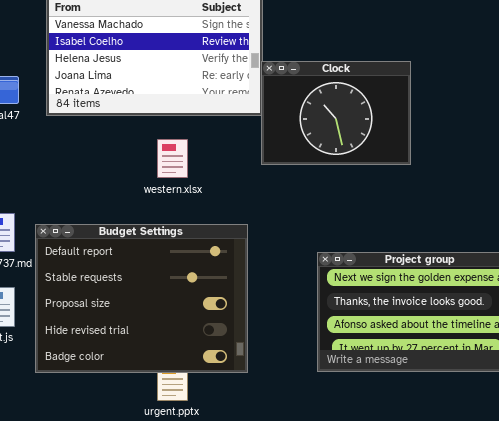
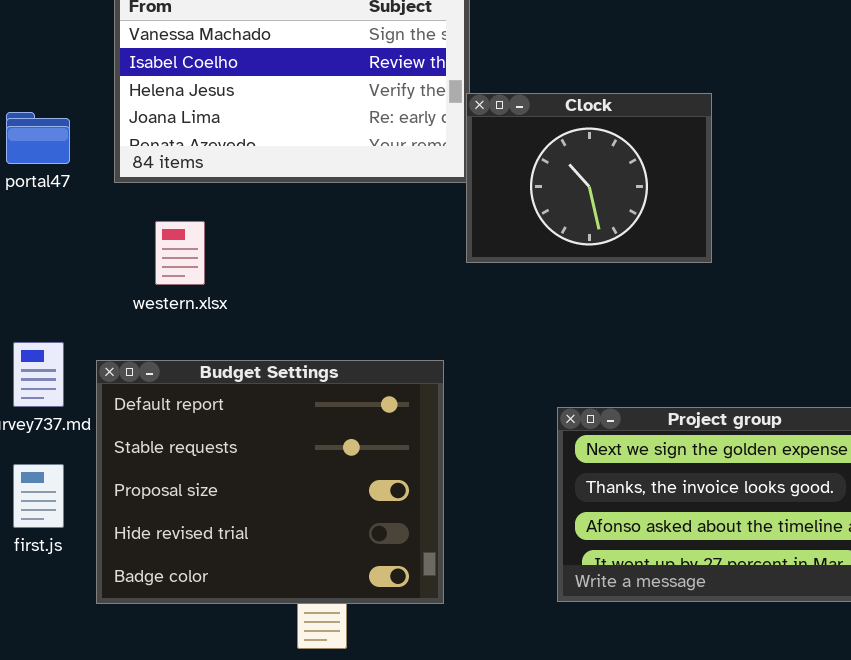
western.xlsx: [157,139,188,178] -> [155,221,205,285], moved

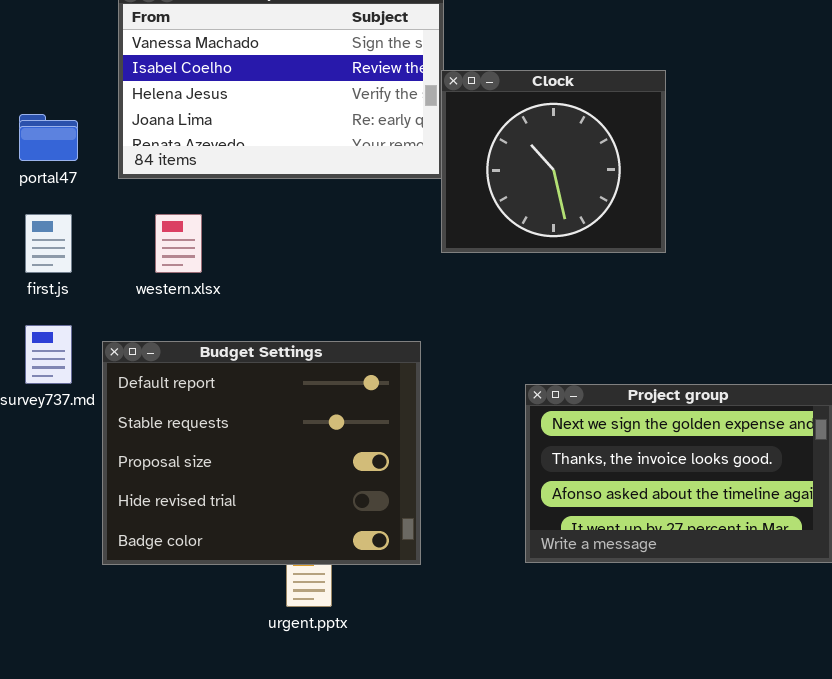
Clock: [466,93,712,263] -> [441,70,666,253], resized
first.js: [13,464,64,528] -> [25,214,72,273], moved

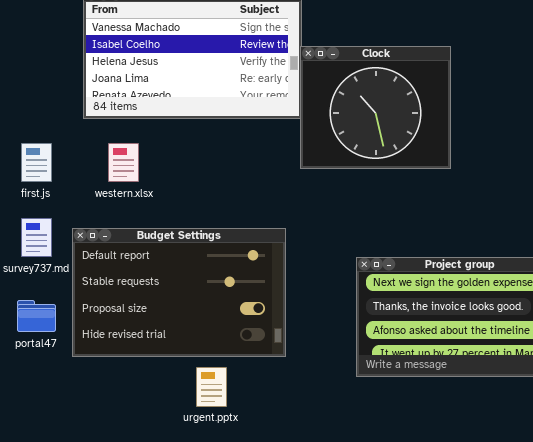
portal47: [19,114,78,161] -> [17,300,56,332], moved
Budget Settings: [102,341,421,565] -> [72,228,286,357], resized

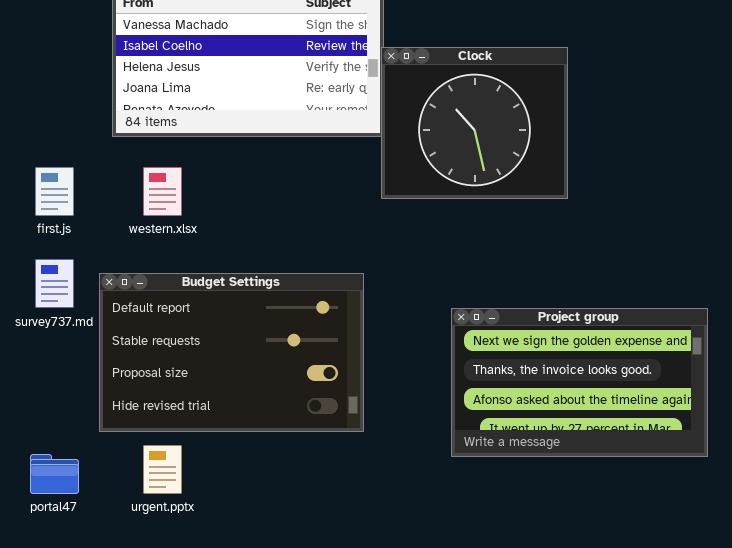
portal47: [17,300,56,332] -> [30,454,79,494], moved
urgent.pptx: [196,367,227,407] -> [143,445,182,494], moved

